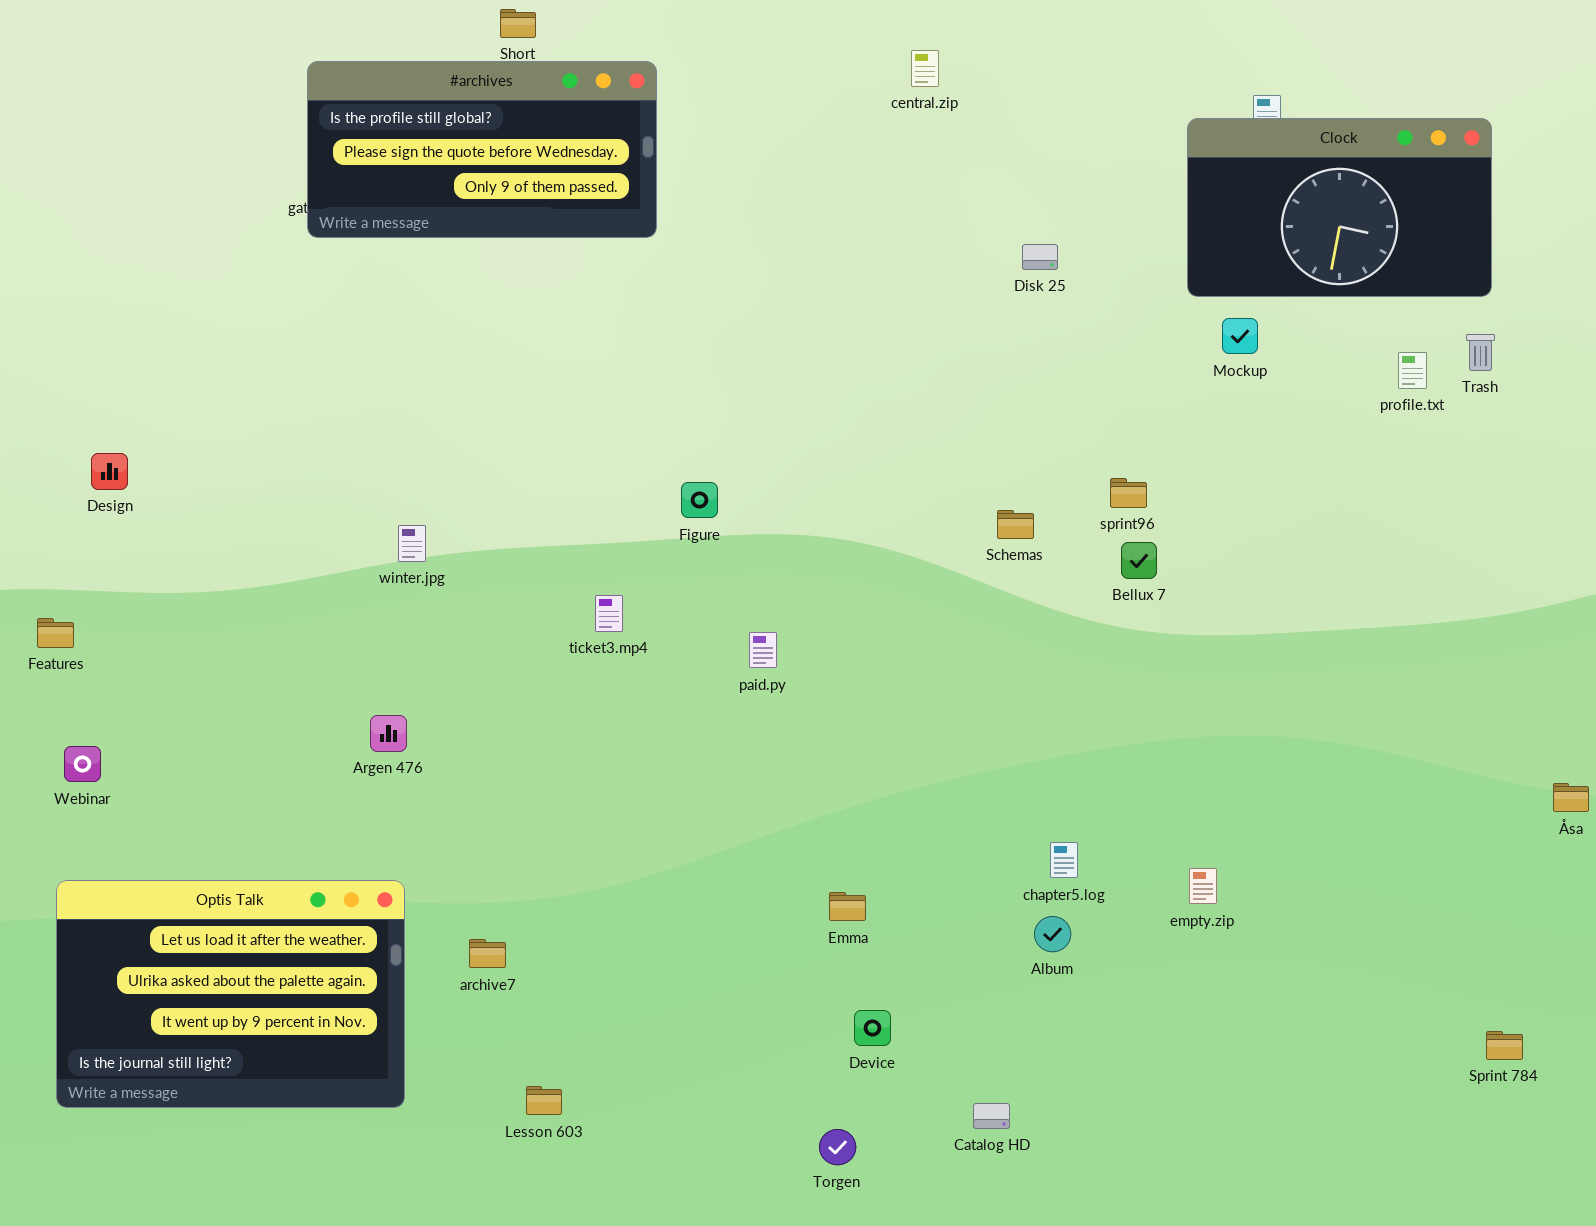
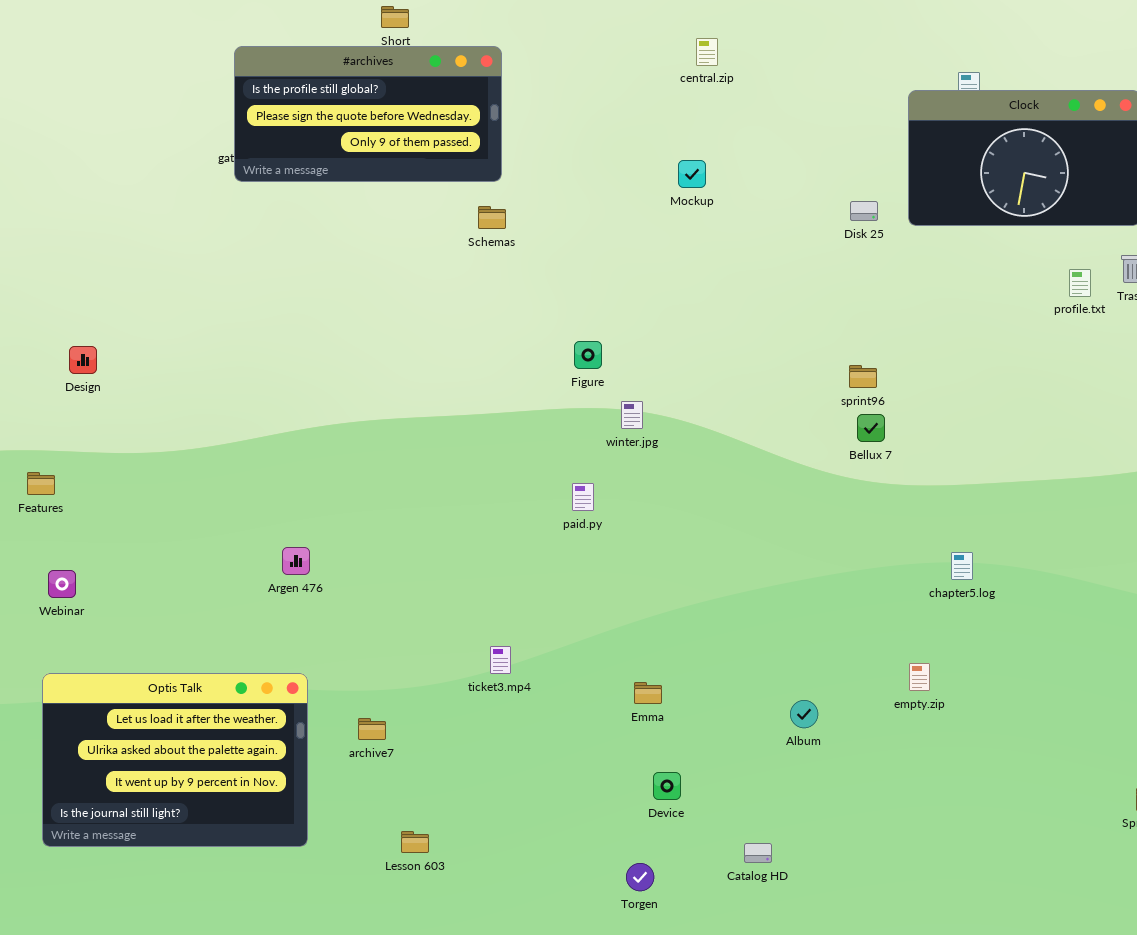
Disk 25: [1022,244,1058,270] -> [850,201,878,221], moved
Mockup: [1222,318,1258,354] -> [678,160,706,188], moved
Figure: [681,482,718,518] -> [574,341,602,369], moved
Schemas: [997,510,1034,539] -> [478,206,506,229], moved
winter.jpg: [398,525,426,562] -> [621,401,643,429], moved
ticket3.mp4: [595,595,623,632] -> [490,646,511,674], moved
chapter5.log: [1050,842,1078,878] -> [951,552,973,580], moved

